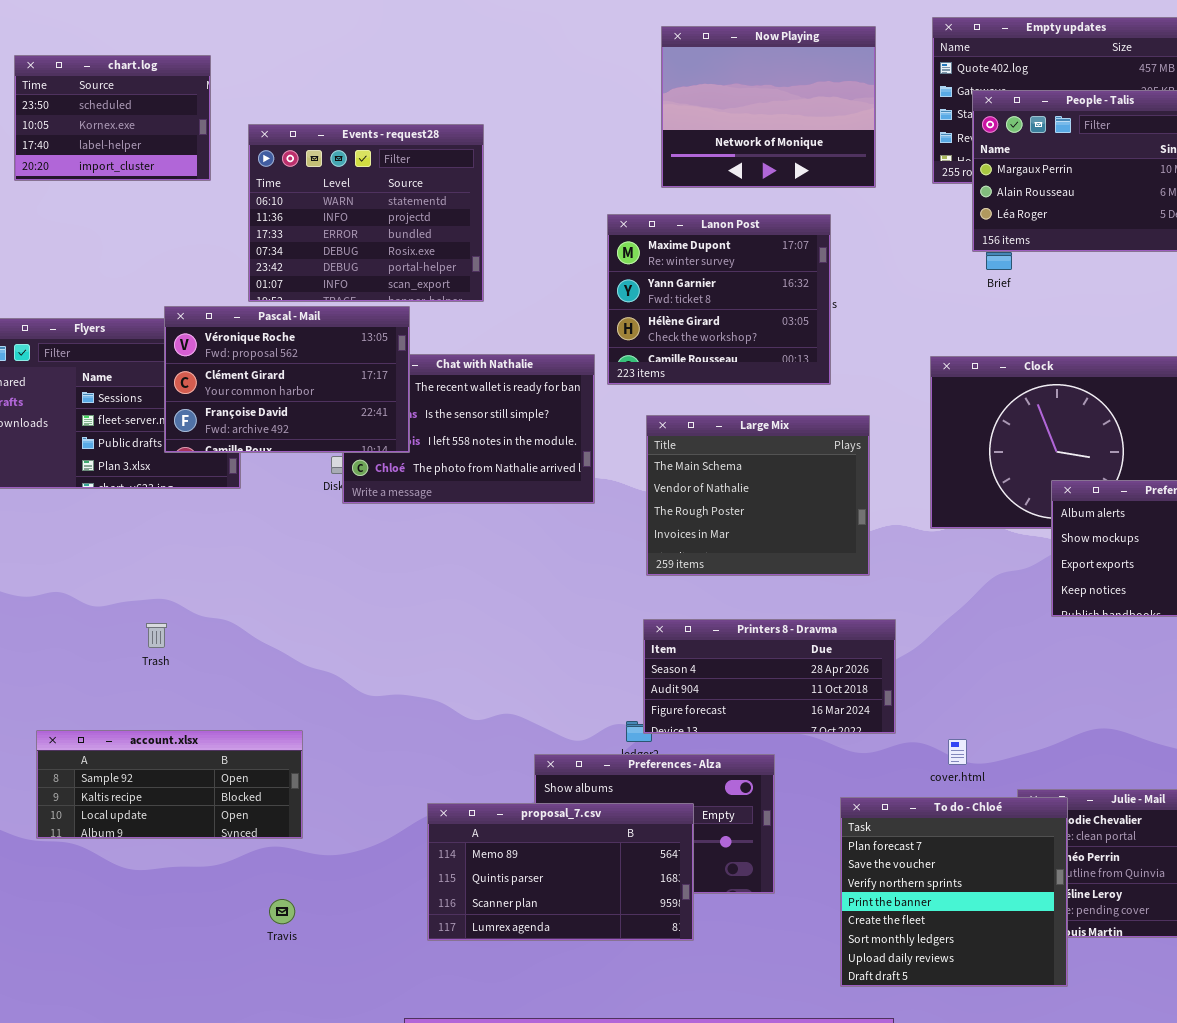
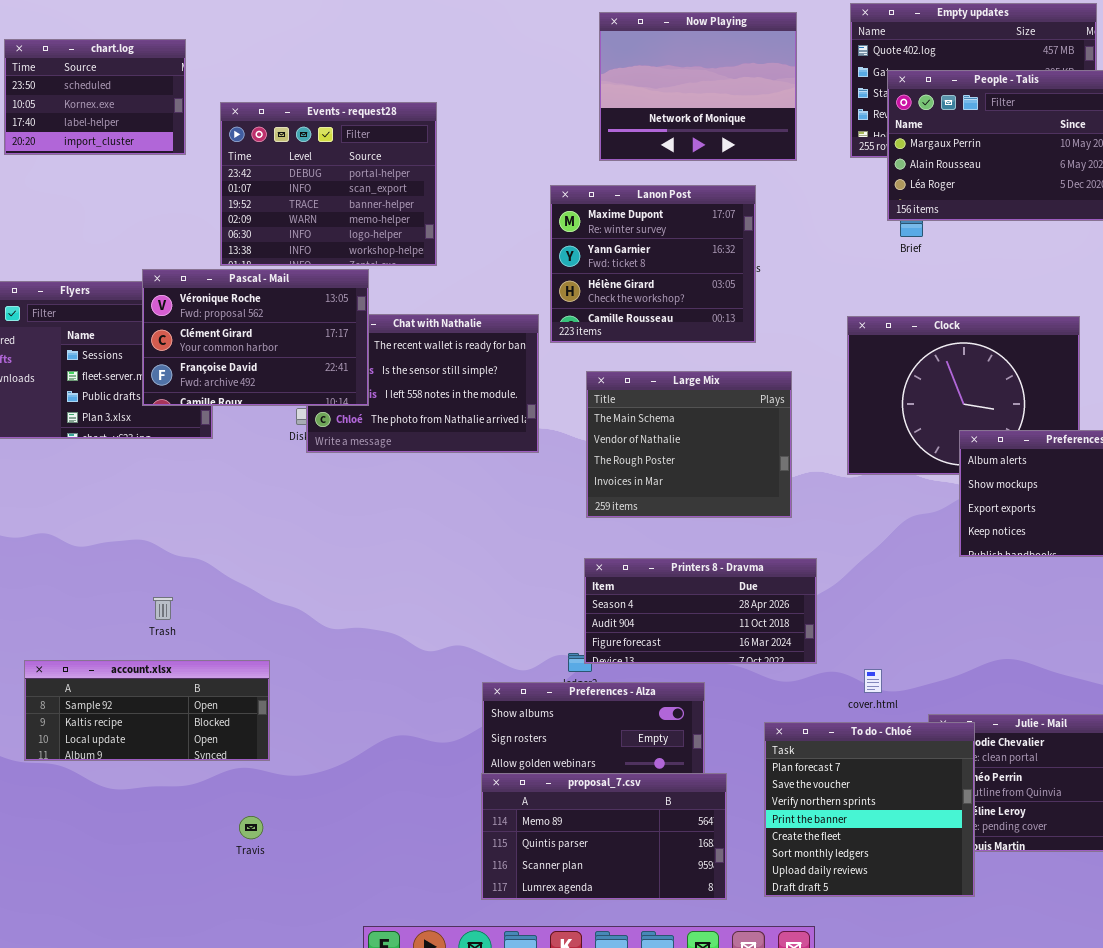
Events - request28: [248,124,484,302] -> [220,102,437,266], scrolled down 4 rows
Trash: [146,623,167,648] -> [153,597,173,620], moved
proposal_7.csv: [427,803,694,941] -> [481,773,727,900], moved

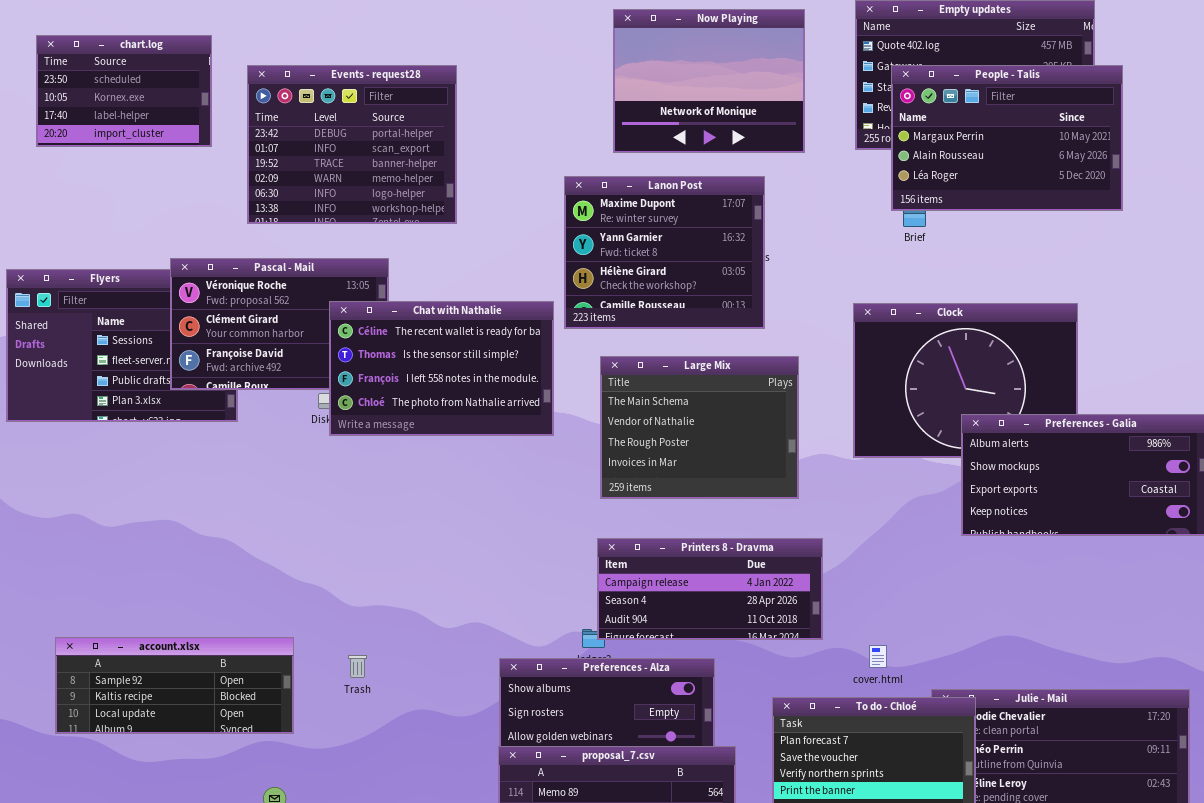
Events - request28: [220,102,437,266] -> [247,65,457,224], moved
Chat with Nathalie: [306,314,539,453] -> [329,301,554,436], raised
Printers 8 - Dravma: [584,558,817,664] -> [597,538,823,640], scrolled up 1 row
Trash: [153,597,173,620] -> [348,655,367,678], moved

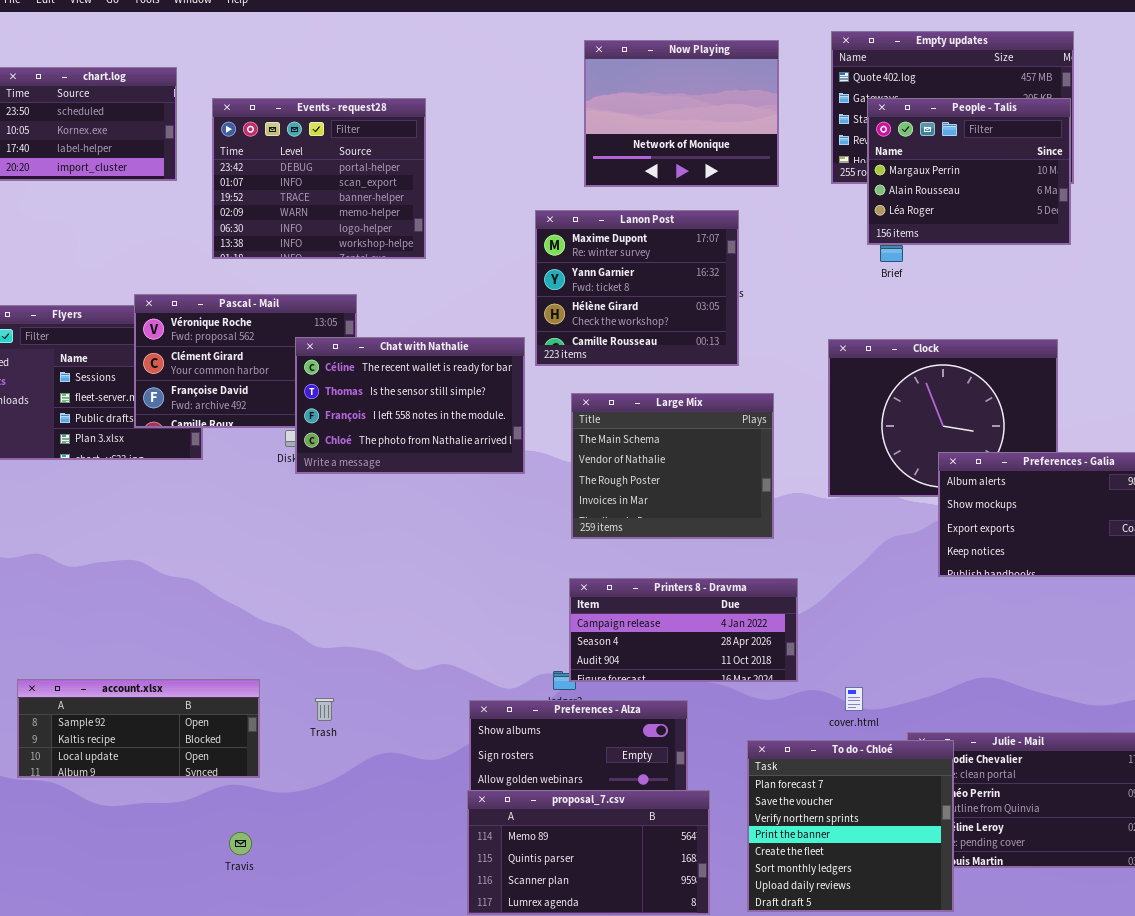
People - Talis: [891,65,1123,211] -> [867,98,1071,245], resized

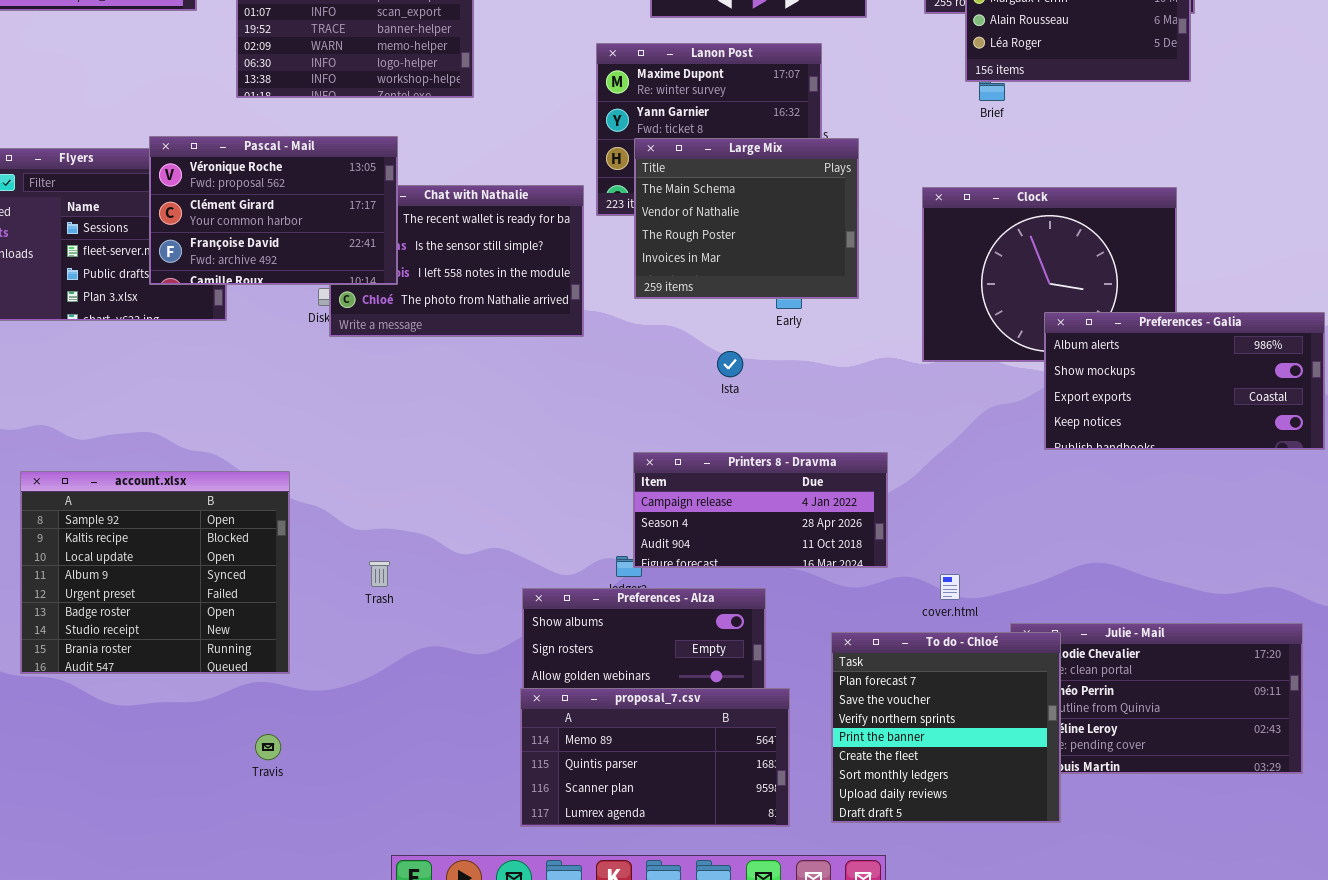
Pascal - Mail: [134,294,357,428] -> [149,136,398,285], raised
Large Mix: [571,393,774,539] -> [634,138,859,299], moved
account.xlsx: [17,679,260,778] -> [20,471,290,674], resized
Trash: [315,698,334,721] -> [369,561,390,587], moved

